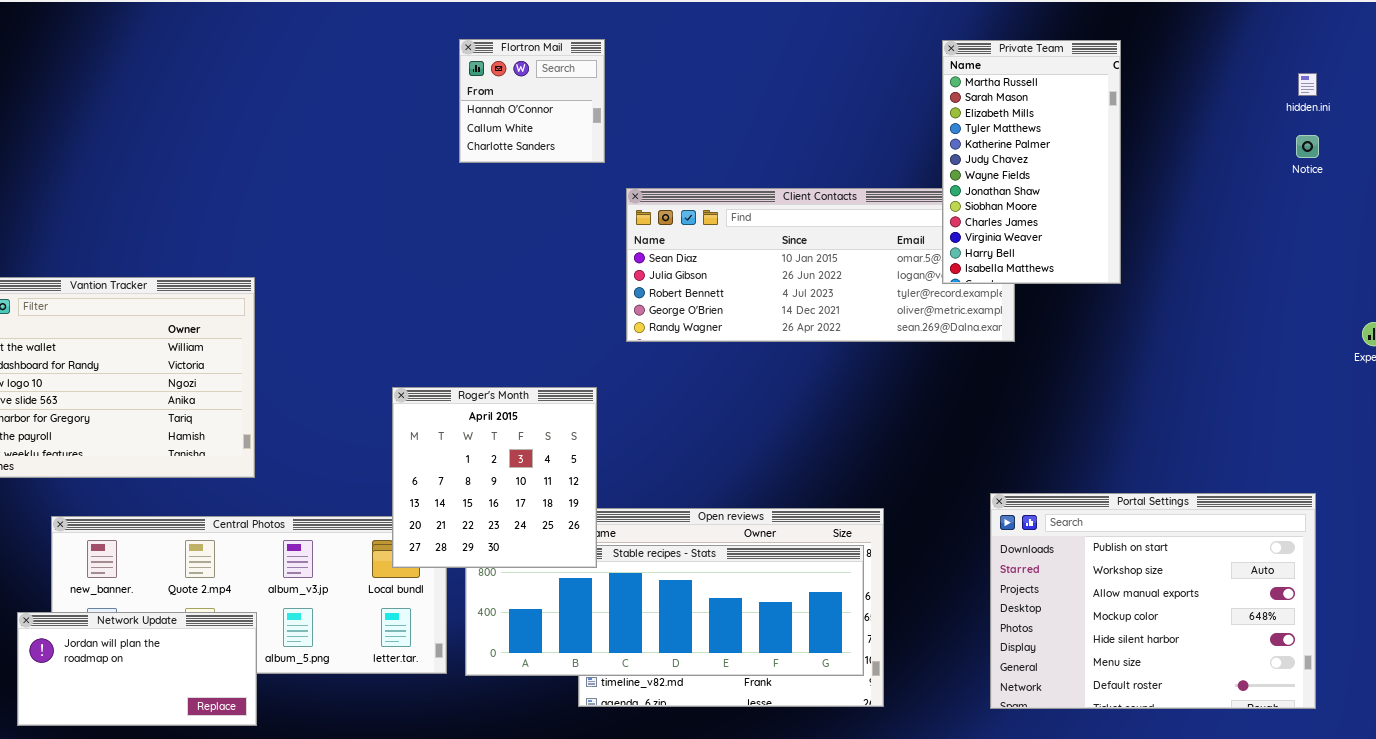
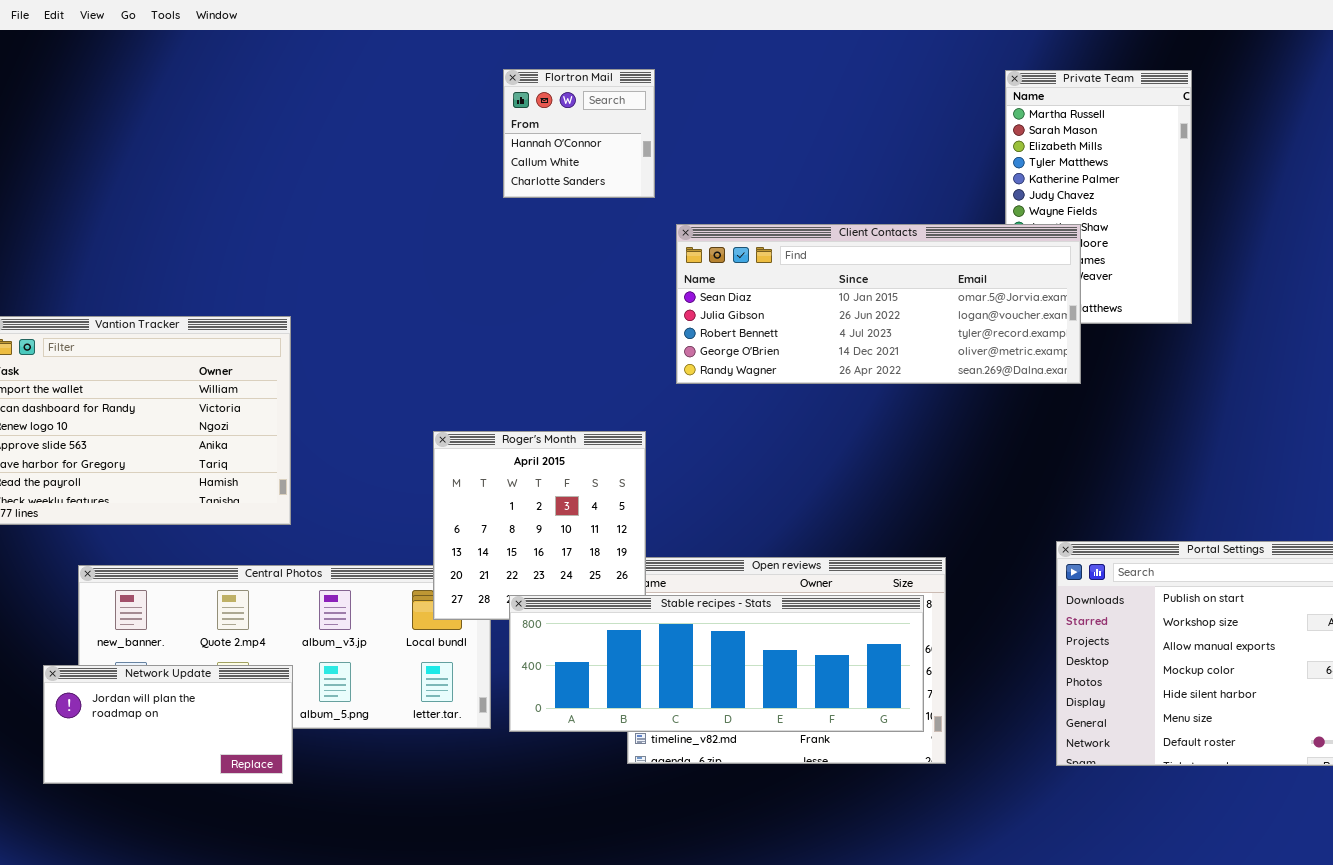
Client Contacts: [626,188,1015,342] -> [676,224,1081,384], raised
Stable recipes - Stats: [465,545,864,676] -> [509,595,924,732], raised

